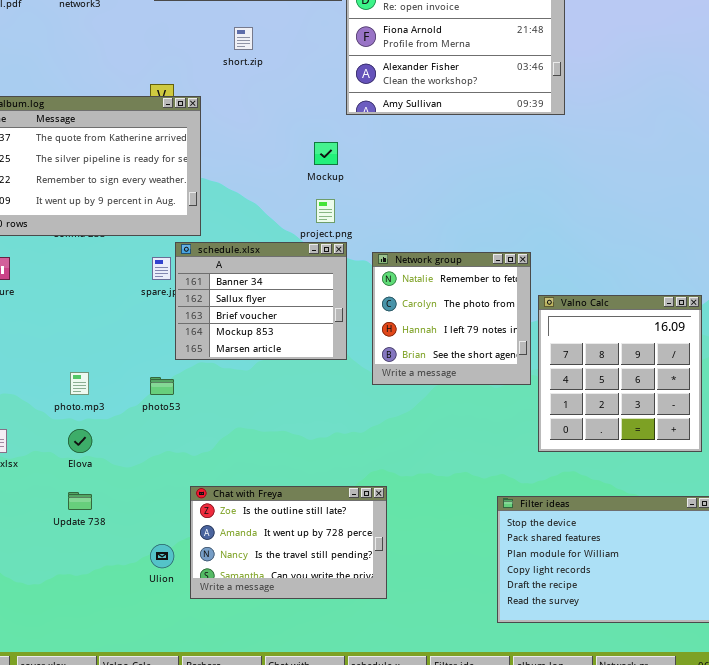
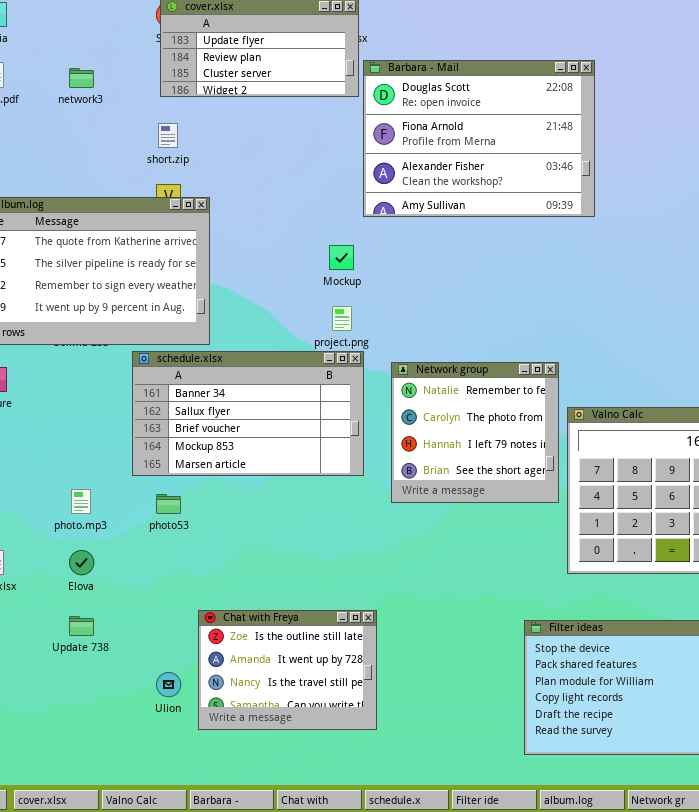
short.zip: [234,27,253,50] -> [158,123,178,148], moved
schedule.xlsx: [175,242,347,360] -> [132,351,364,476], resized
Chat with Freya: [190,486,387,599] -> [198,610,377,730], resized

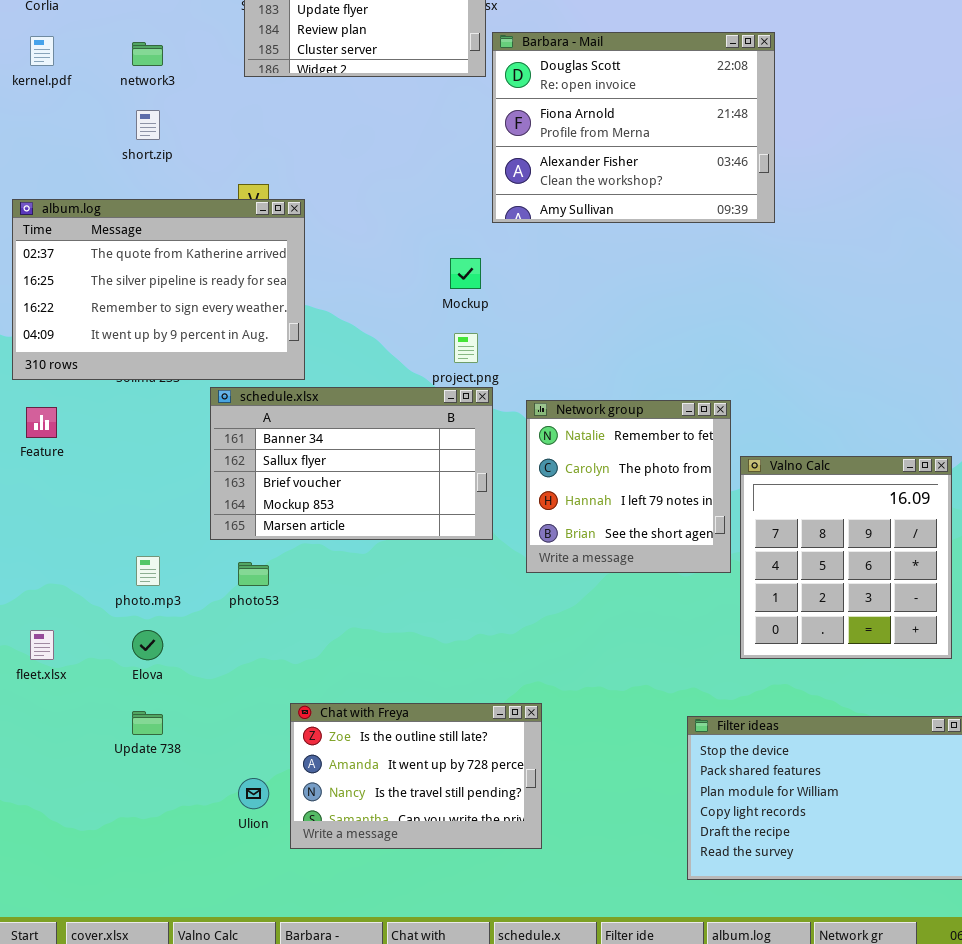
short.zip: [158,123,178,148] -> [136,110,160,140], moved
Chat with Freya: [198,610,377,730] -> [290,703,542,849], resized

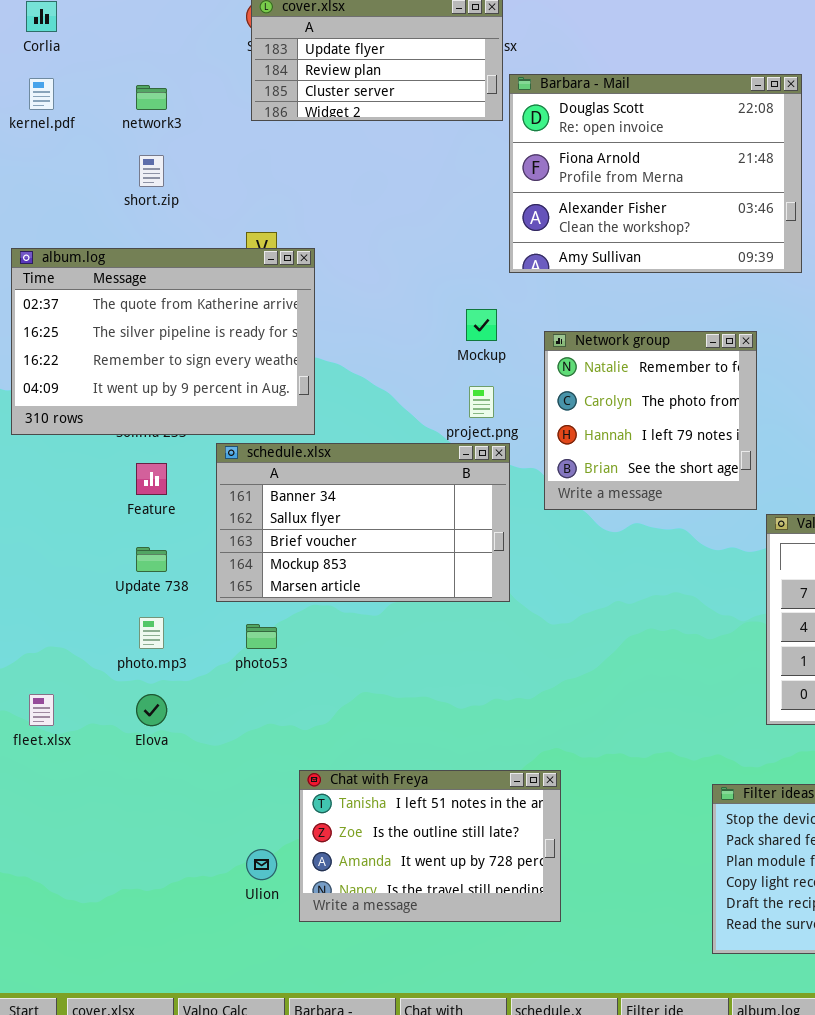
Network group: [526,400,731,573] -> [544,331,757,510], moved
Feature: [26,407,57,438] -> [136,463,167,495], moved
Chat with Freya: [290,703,542,849] -> [299,770,561,922], scrolled up 1 row
Update 738: [132,711,163,735] -> [136,547,167,572], moved

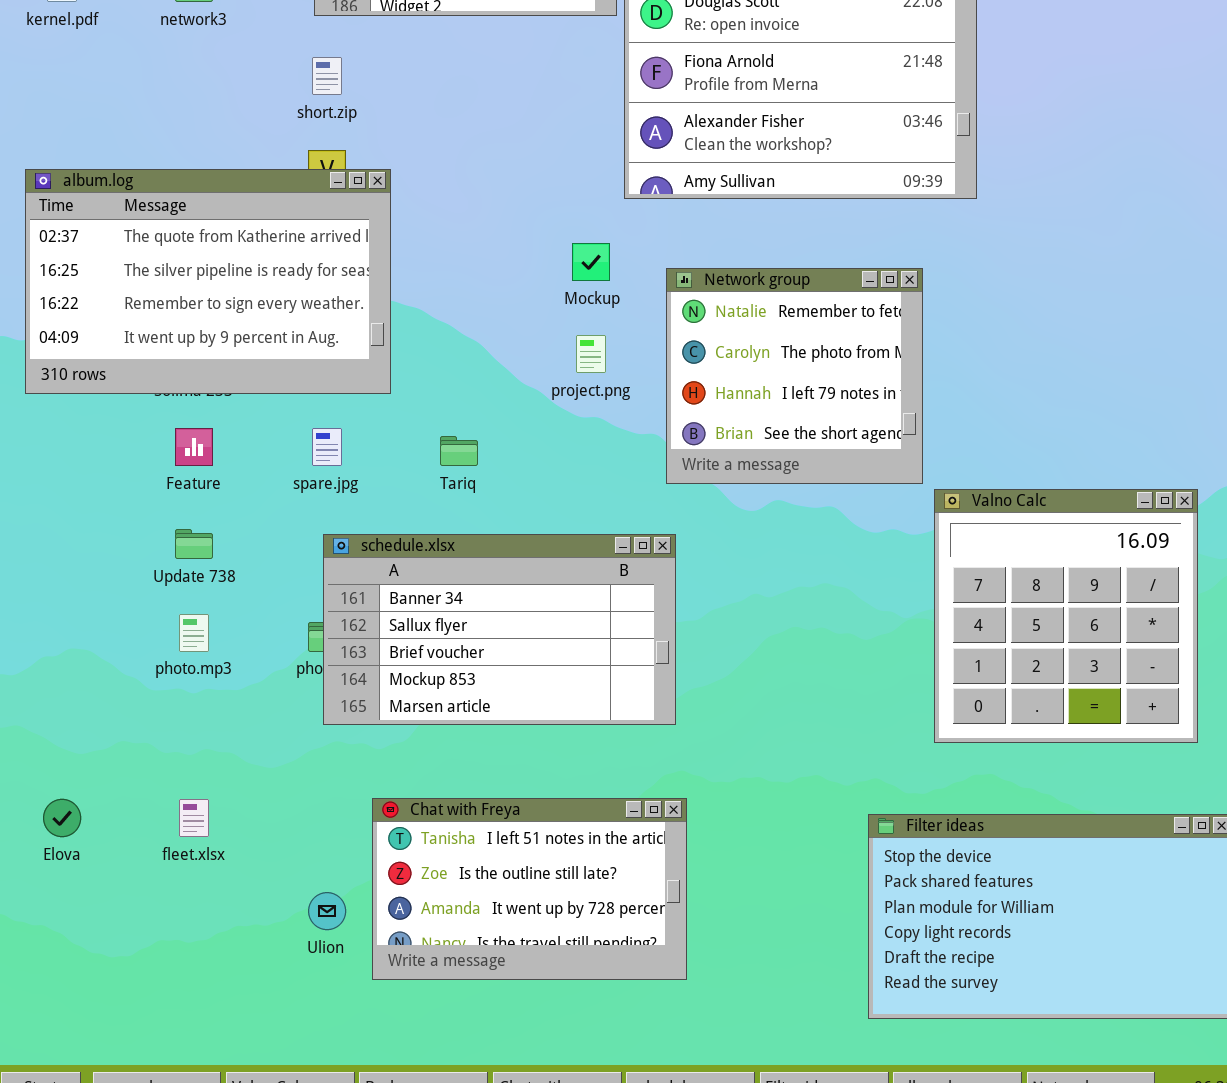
short.zip: [139,155,164,187] -> [312,57,342,95], moved
schedule.xlsx: [216,443,510,602] -> [323,534,676,725], moved
fleet.xlsx: [29,694,54,726] -> [179,799,209,837], moved
Elova: [136,694,167,726] -> [43,799,81,837], moved

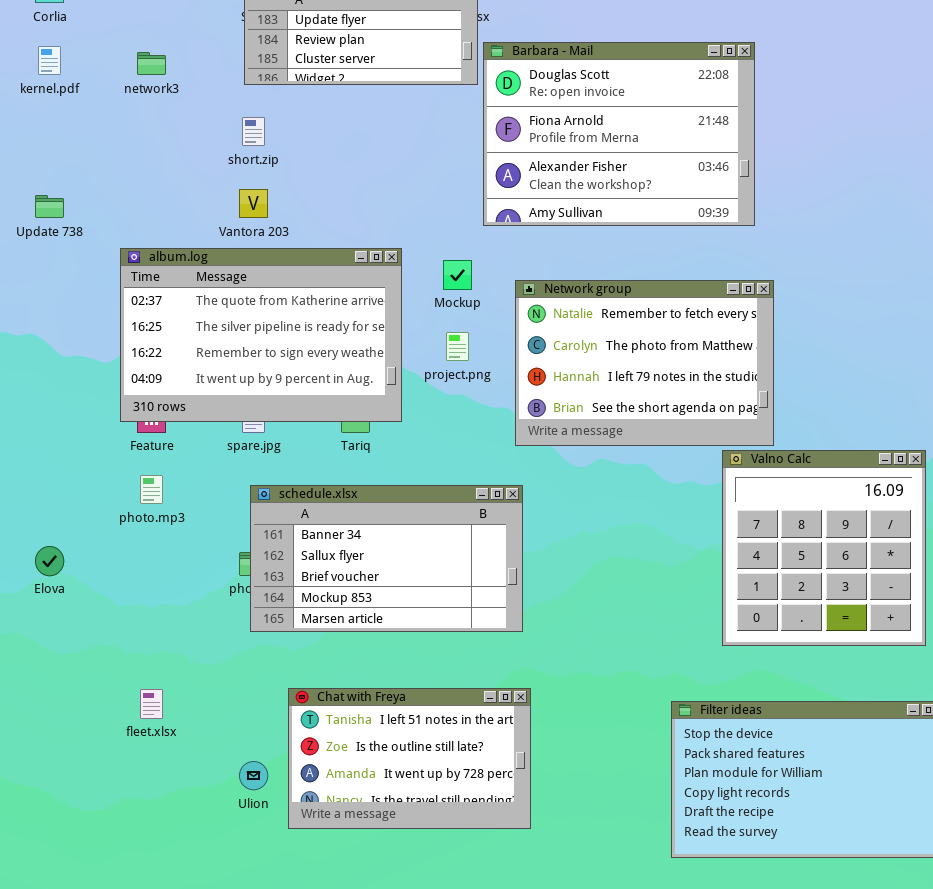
album.log: [25,169,391,394] -> [120,248,402,422], moved
Network group: [666,268,923,484] -> [515,280,774,446], resized
Update 738: [175,529,213,559] -> [35,195,64,218], moved
photo.mp3: [179,614,209,652] -> [140,475,163,504], moved
Elova: [43,799,81,837] -> [35,546,64,576], moved

